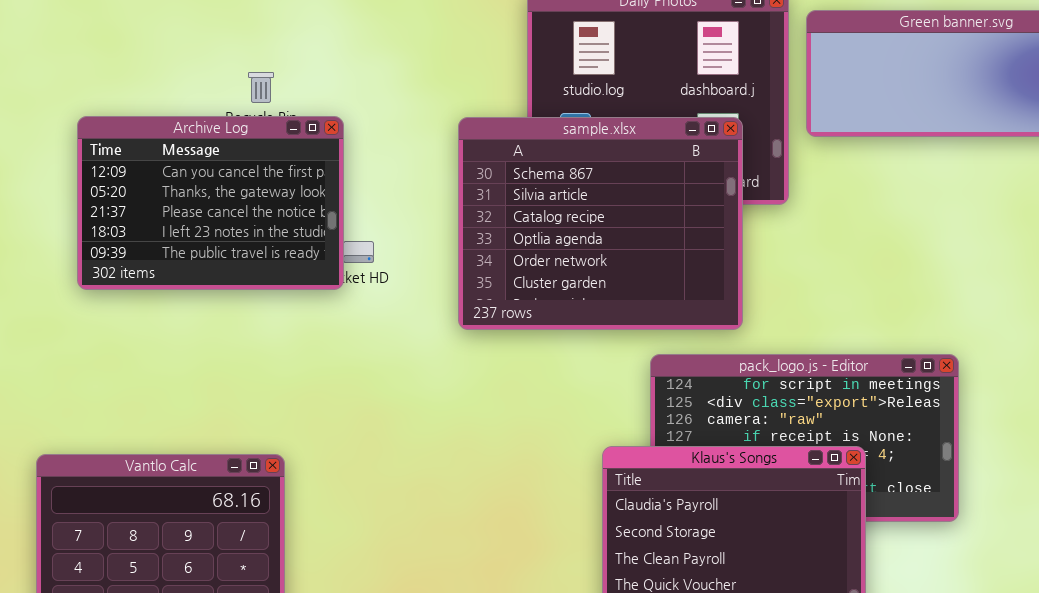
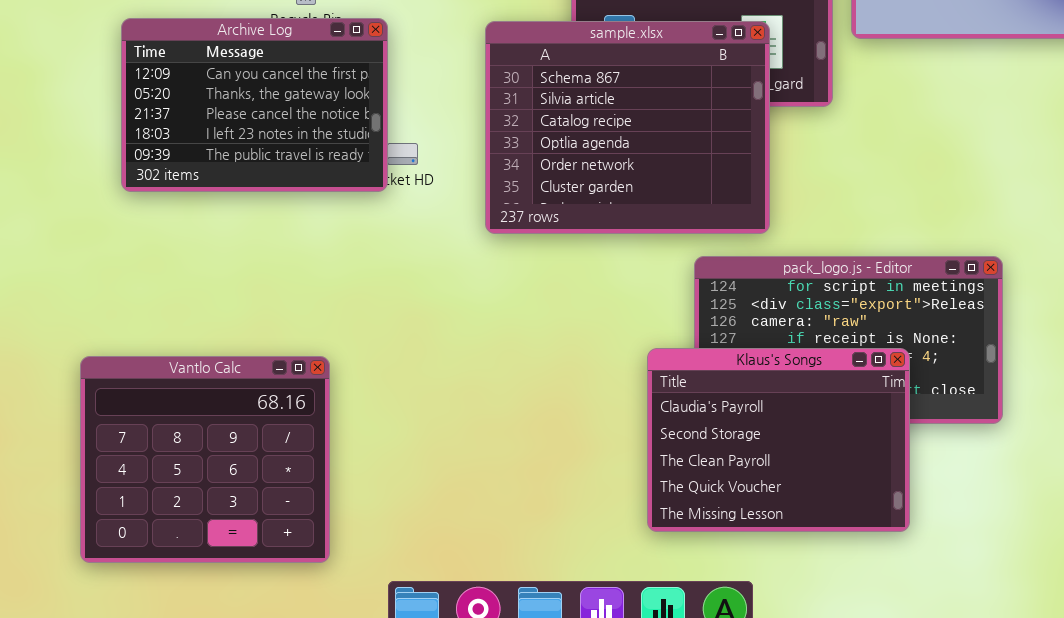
sample.xlsx: [458,117,743,330] -> [485,21,770,234], moved

